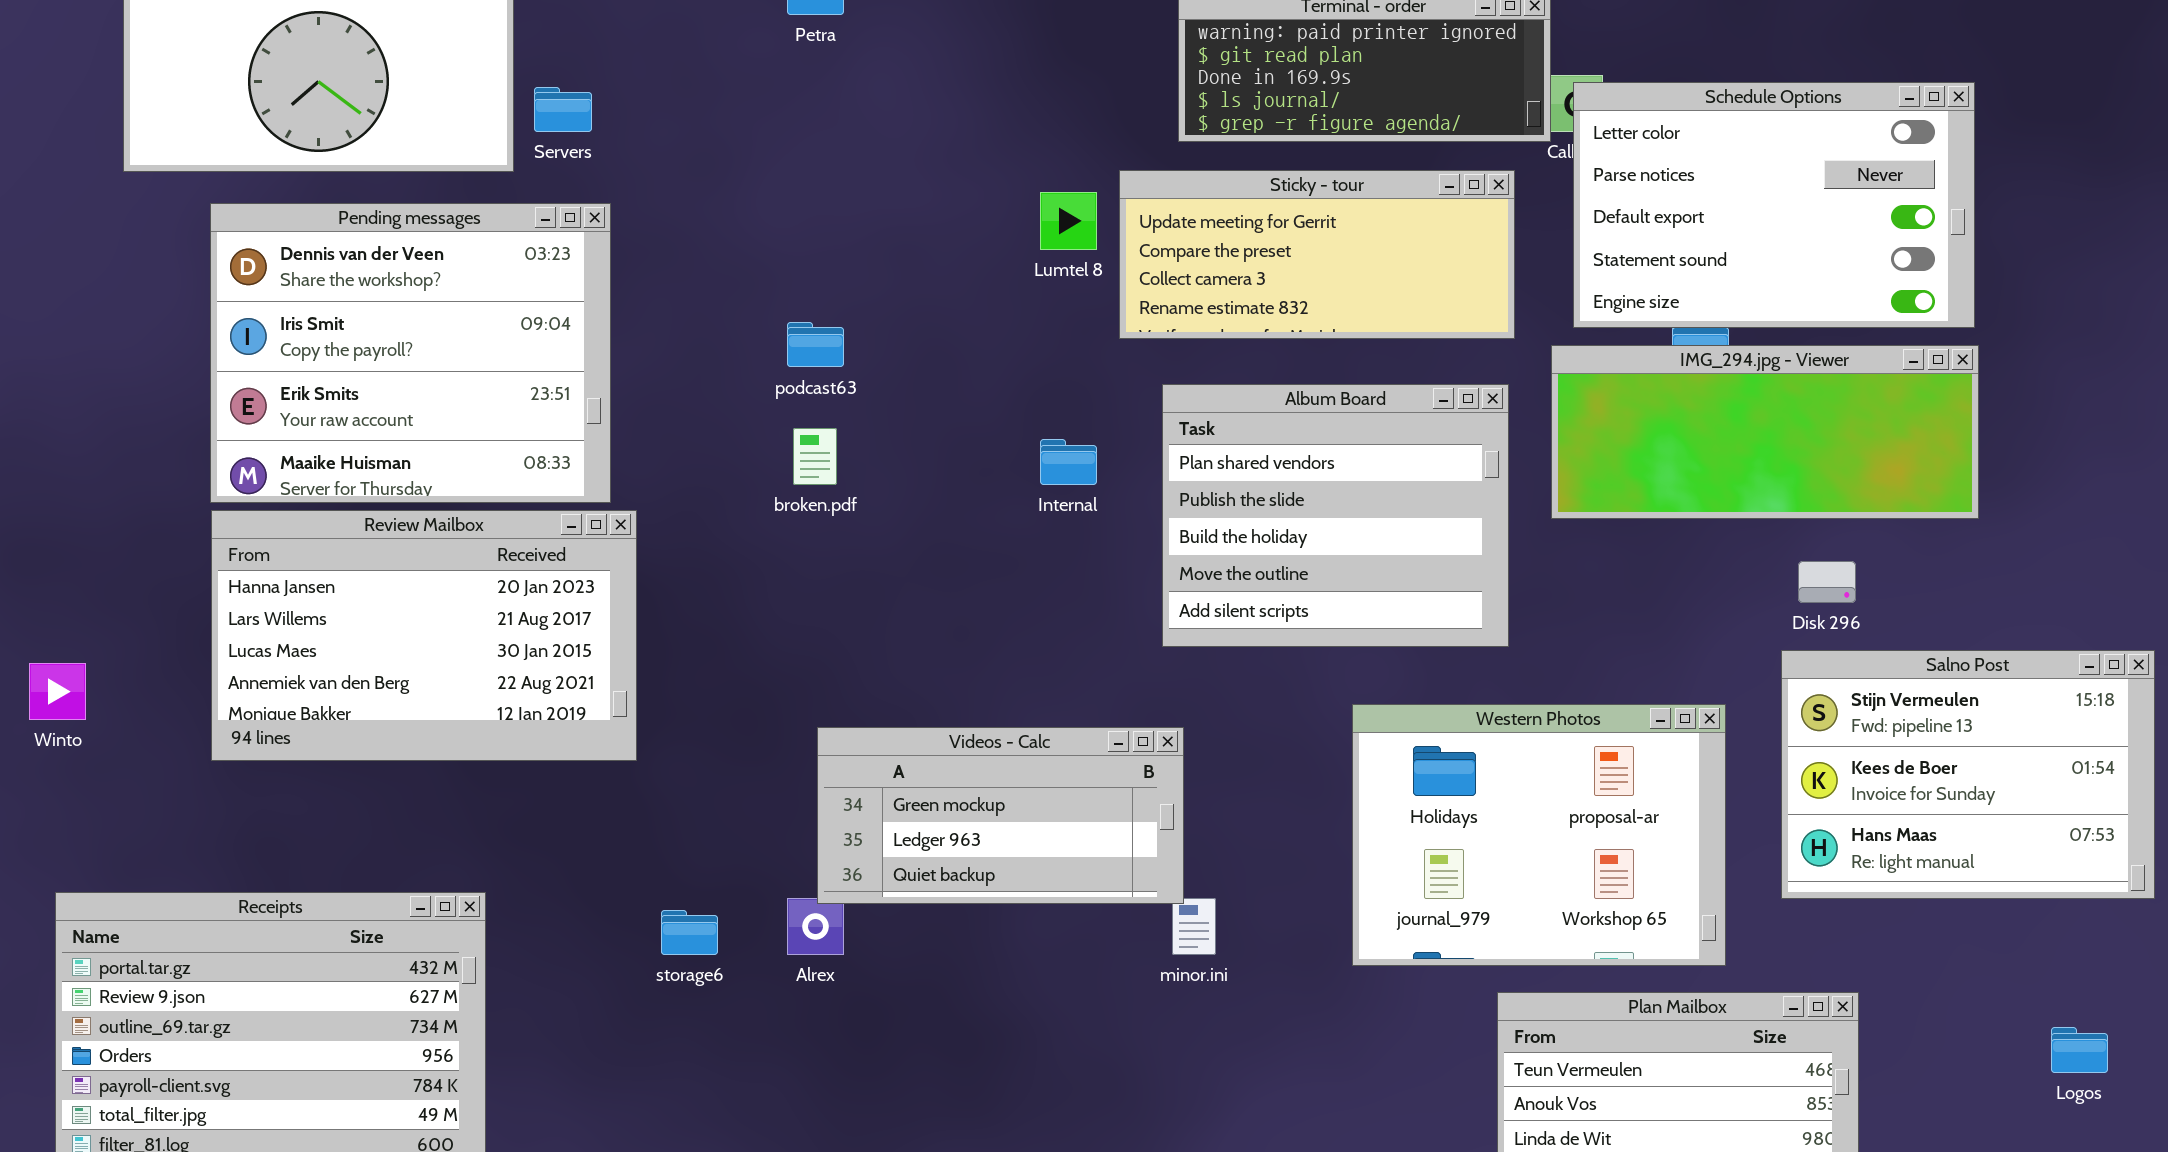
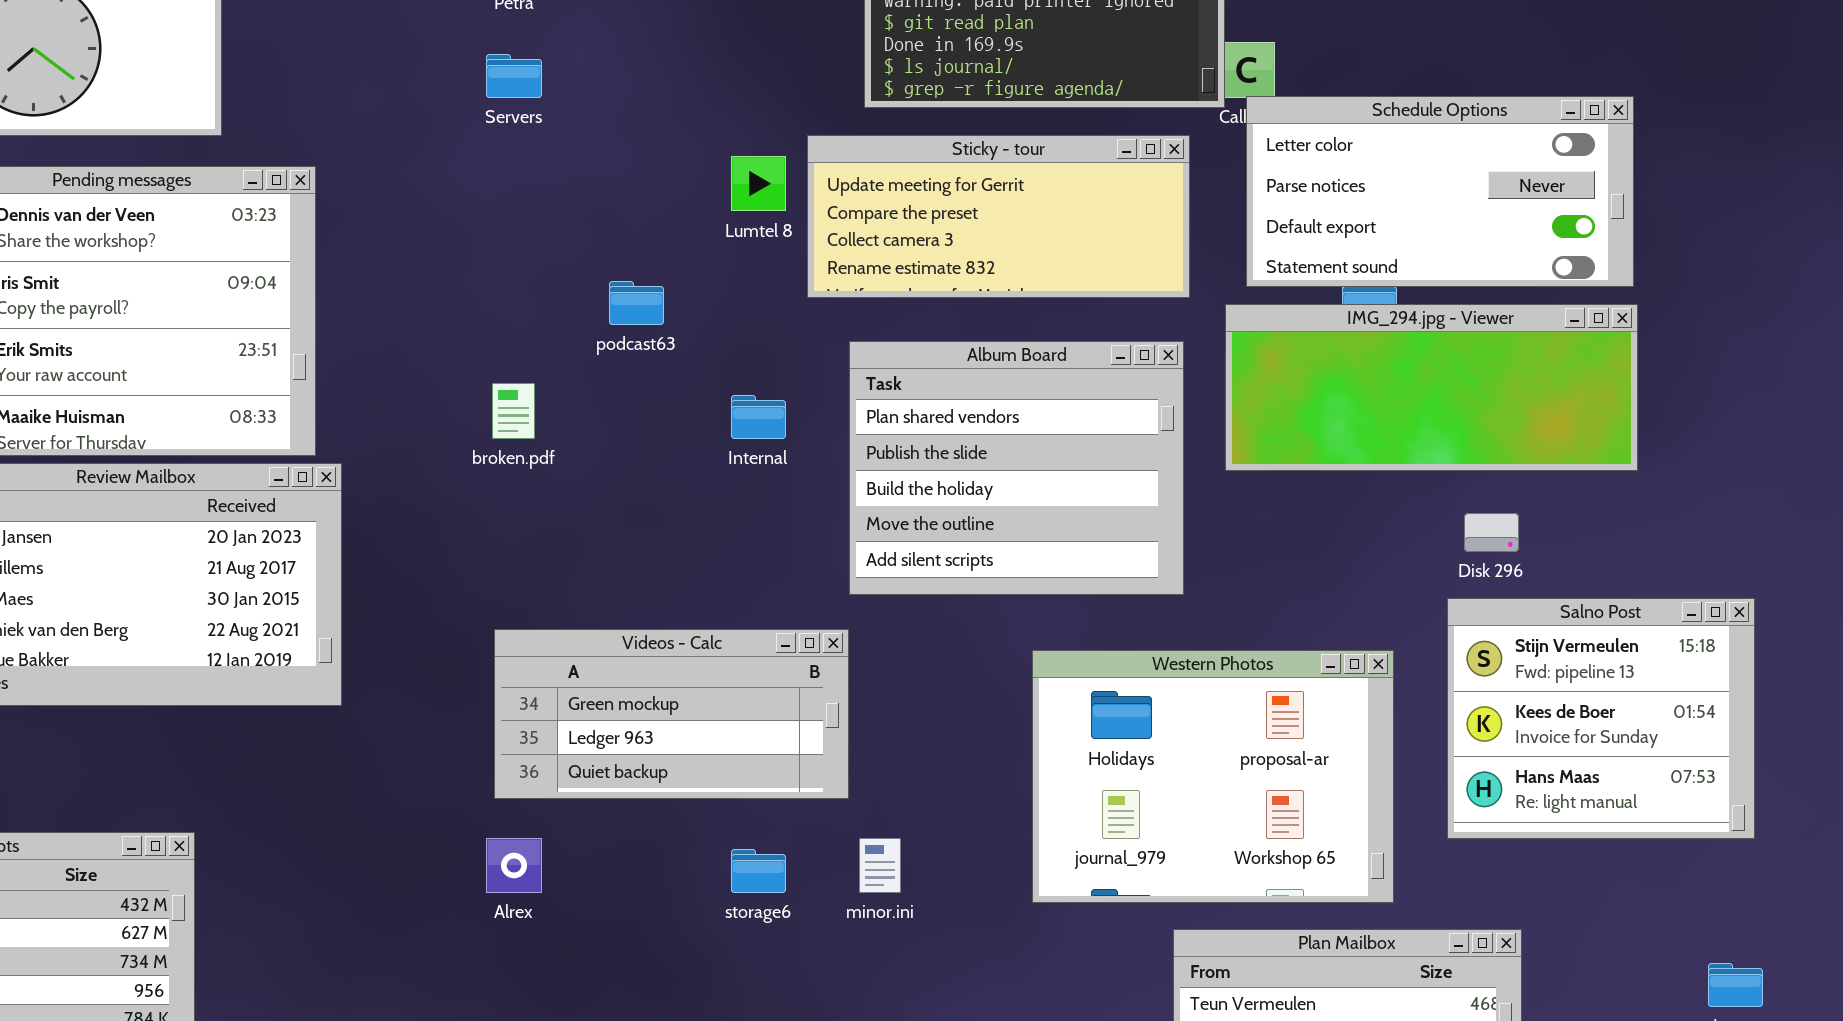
Schedule Options: [1573,82,1975,328] -> [1246,96,1634,287], resized
Servers: [534,87,592,132] -> [486,54,542,98], moved
podcast63: [787,322,844,367] -> [609,281,664,325], moved
Salno Post: [1781,650,2155,899] -> [1447,598,1755,839], resized
Videos - Calc: [817,727,1184,904] -> [494,629,849,799], moved
storage6: [661,910,718,955] -> [731,849,786,893], moved

